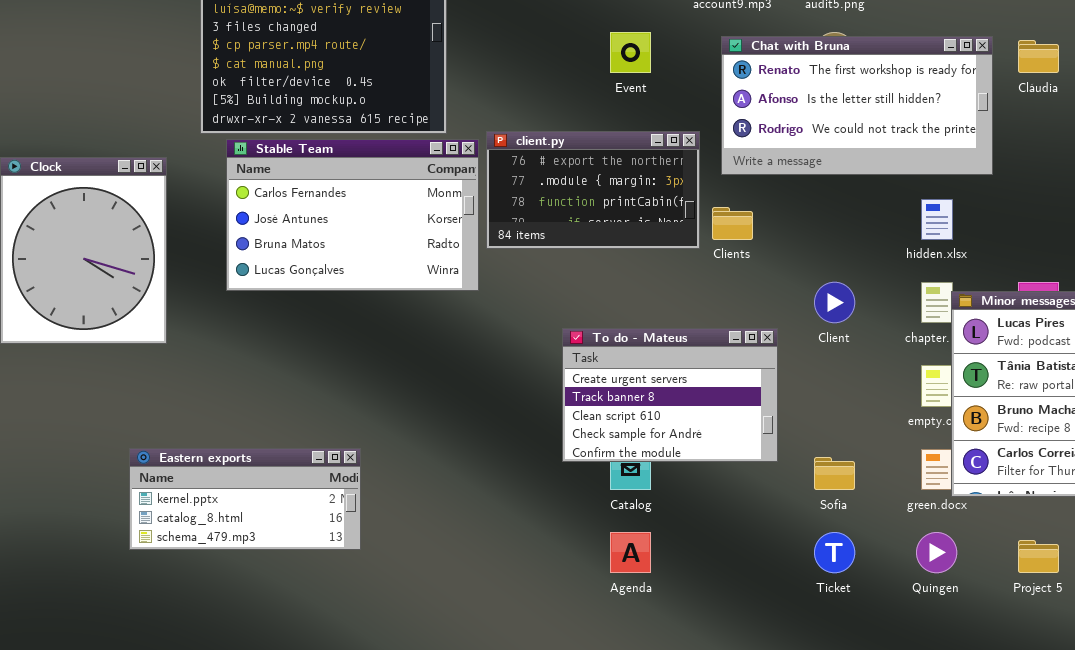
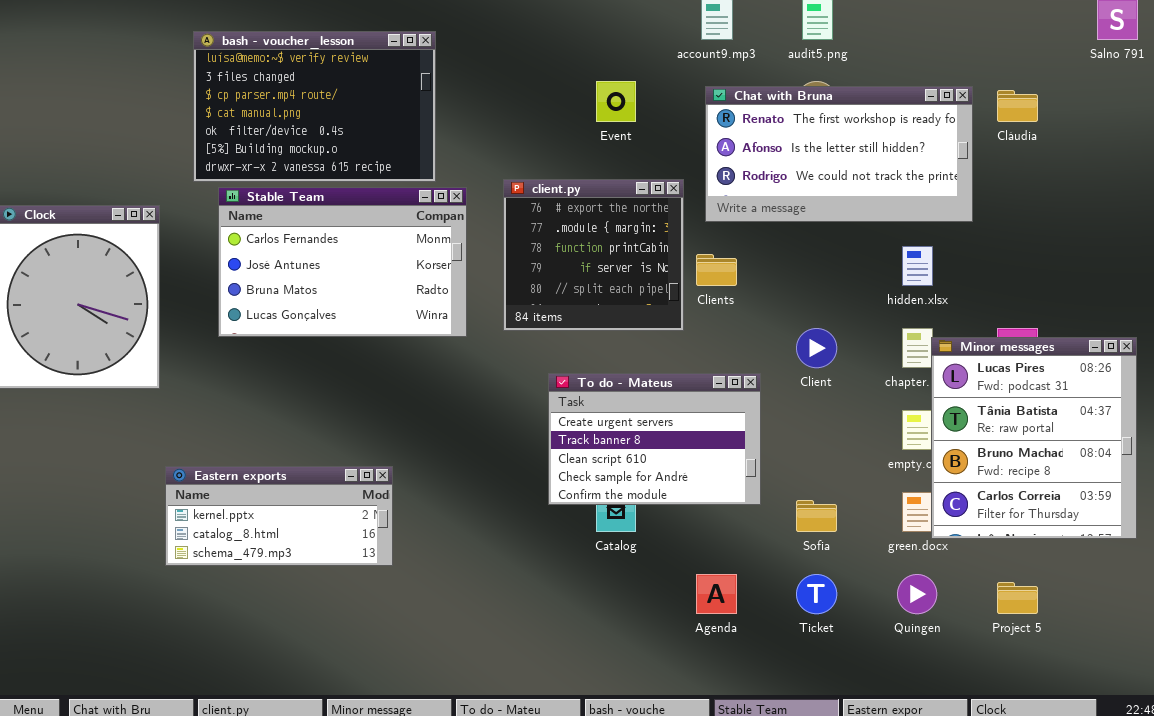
client.py: [486,131,700,249] -> [503,179,684,331], resized
Eastern exports: [129,448,361,550] -> [165,466,393,566], moved
Agenda: [610,532,651,573] -> [696,574,737,614], moved

